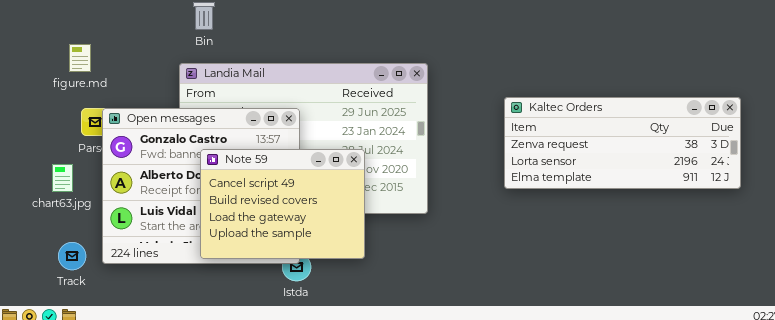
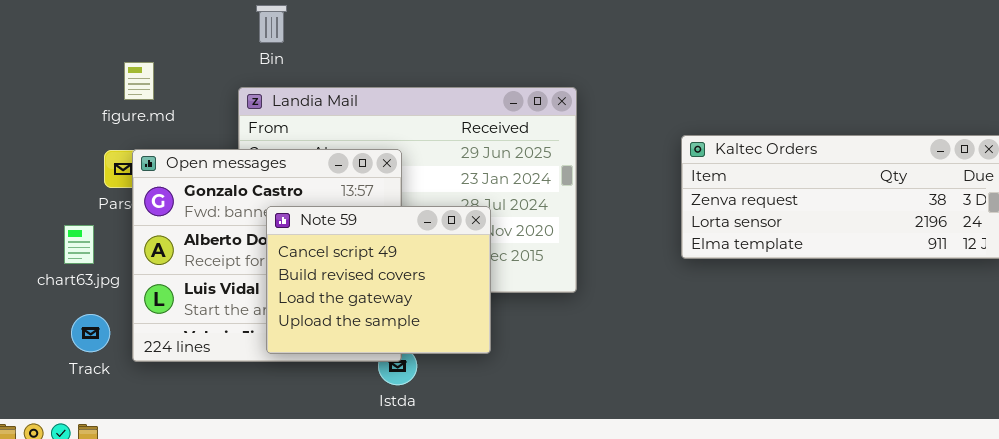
figure.md: [69,44,91,72] -> [124,62,154,100], moved
Track: [58,242,86,270] -> [71,314,110,352], moved

